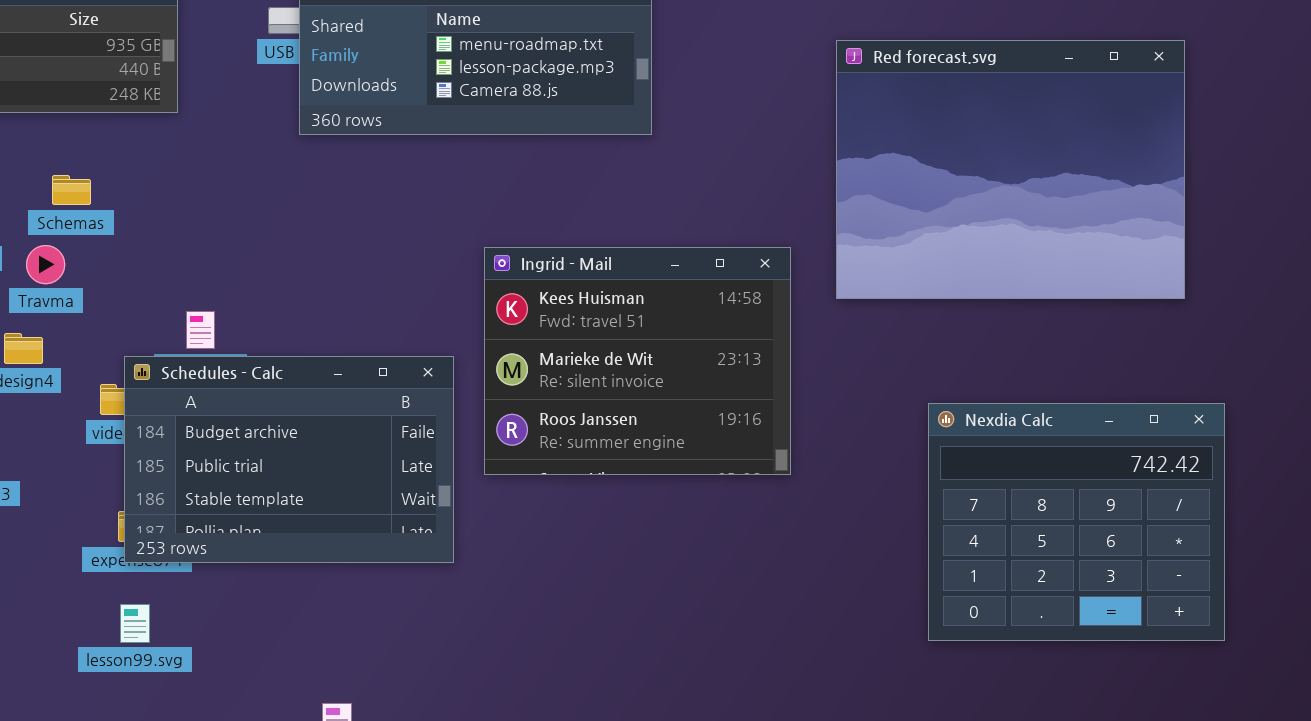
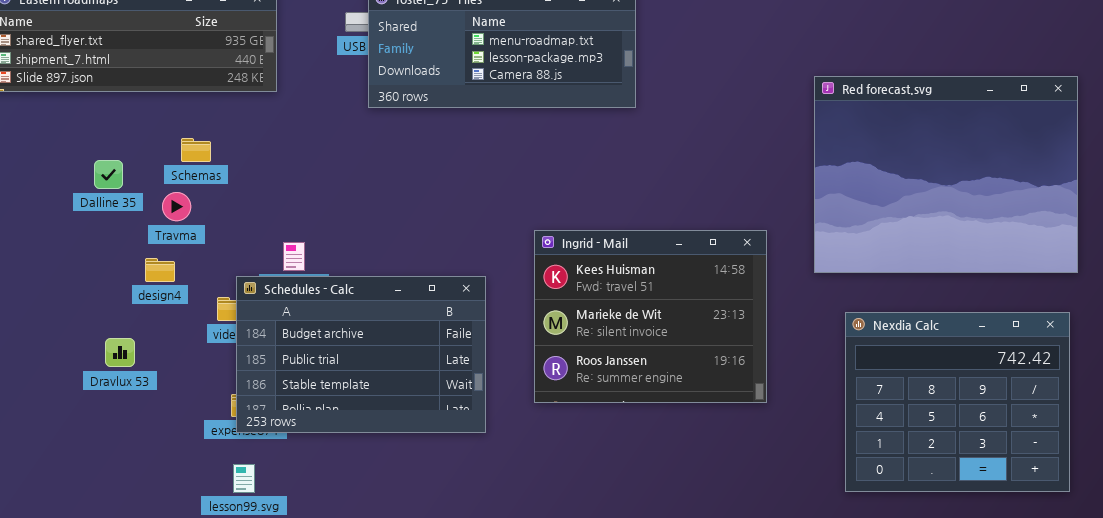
Red forecast.svg: [836,40,1185,299] -> [814,76,1078,273], moved
Ingrid - Mail: [484,247,791,475] -> [534,230,767,403], moved

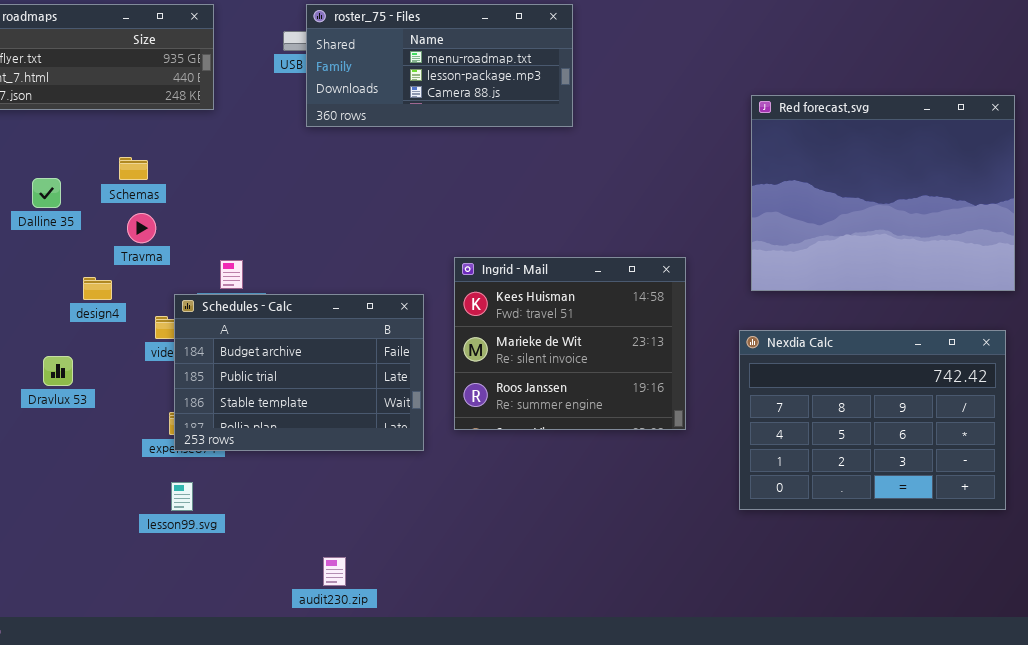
Travma: [162,192,191,221] -> [127,213,156,243], moved
Ingrid - Mail: [534,230,767,403] -> [454,257,686,430], moved
Nexdia Calc: [845,312,1070,492] -> [739,330,1006,510], resized

